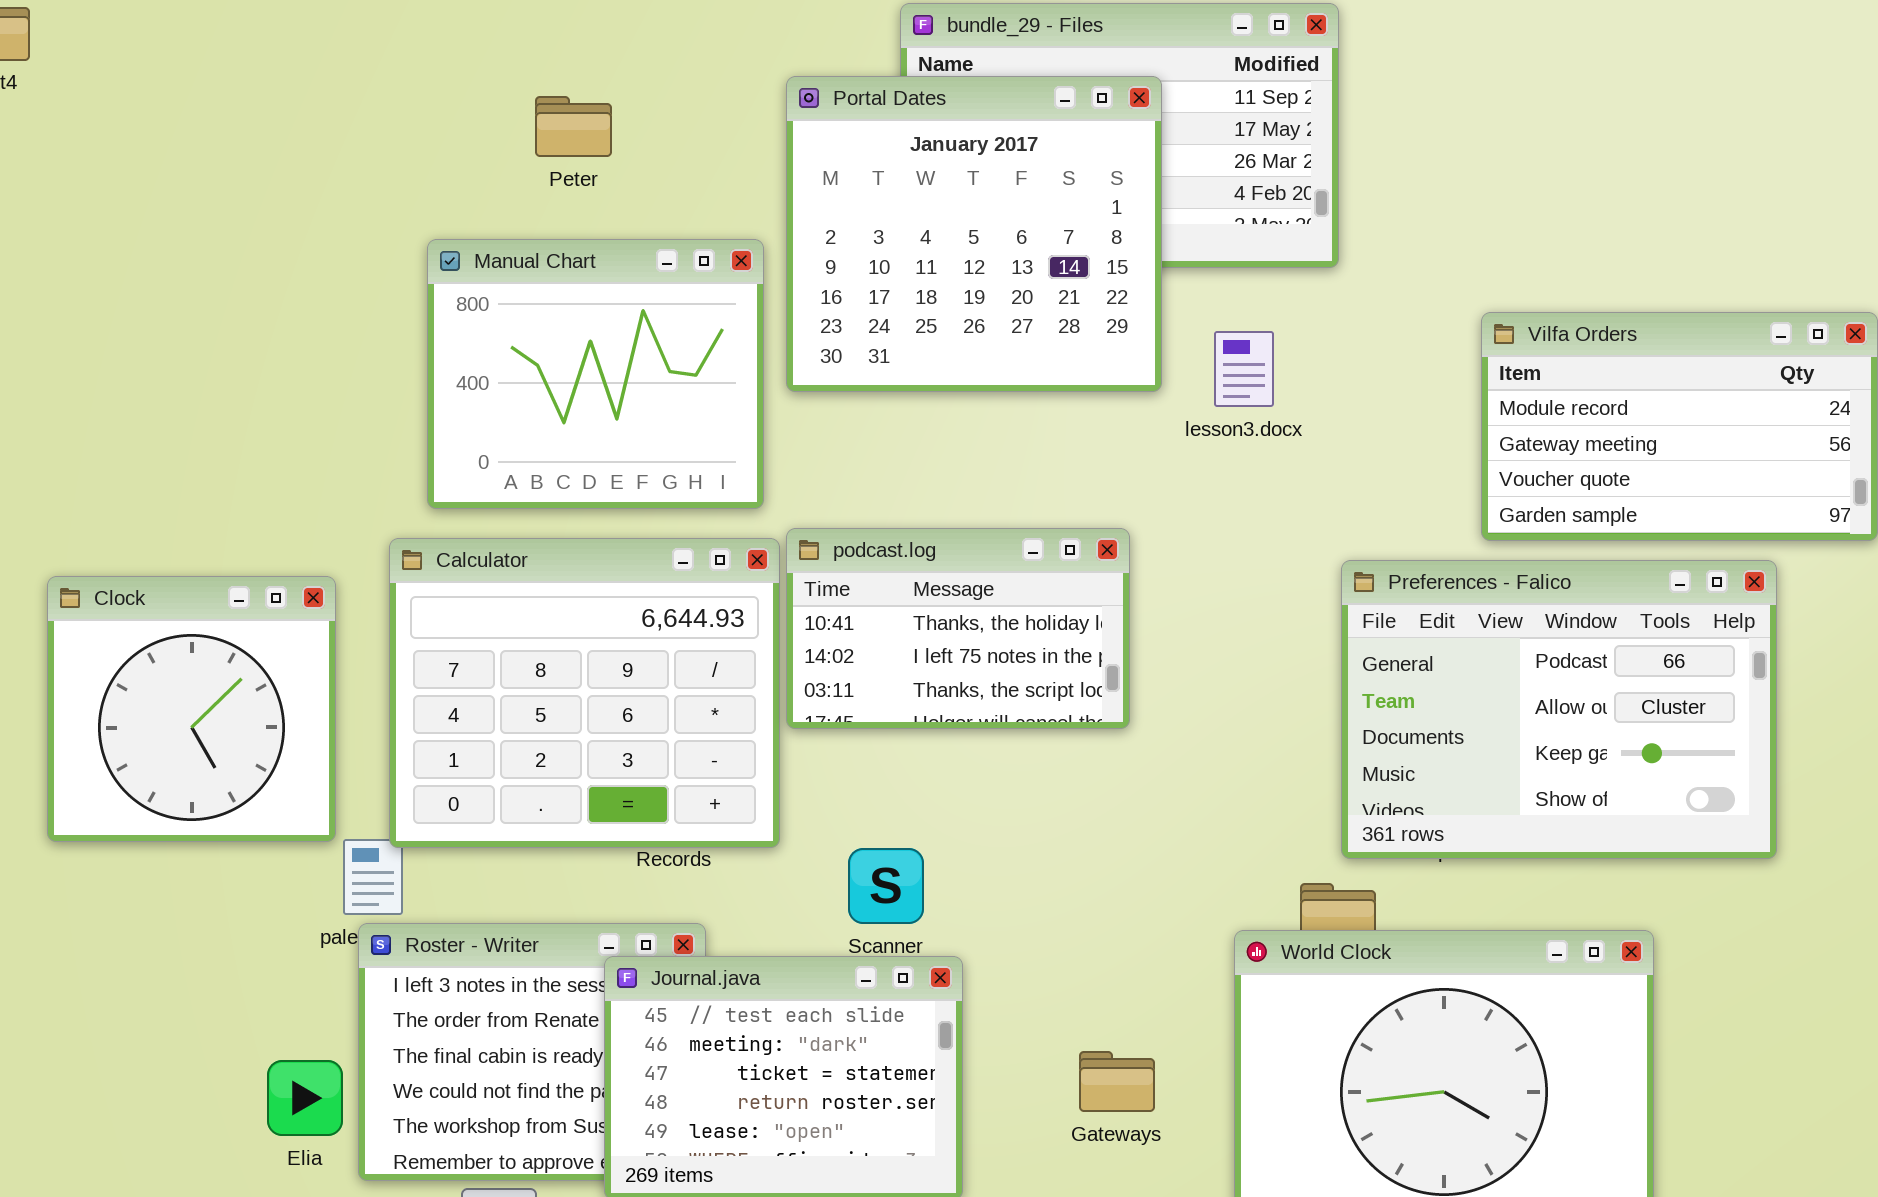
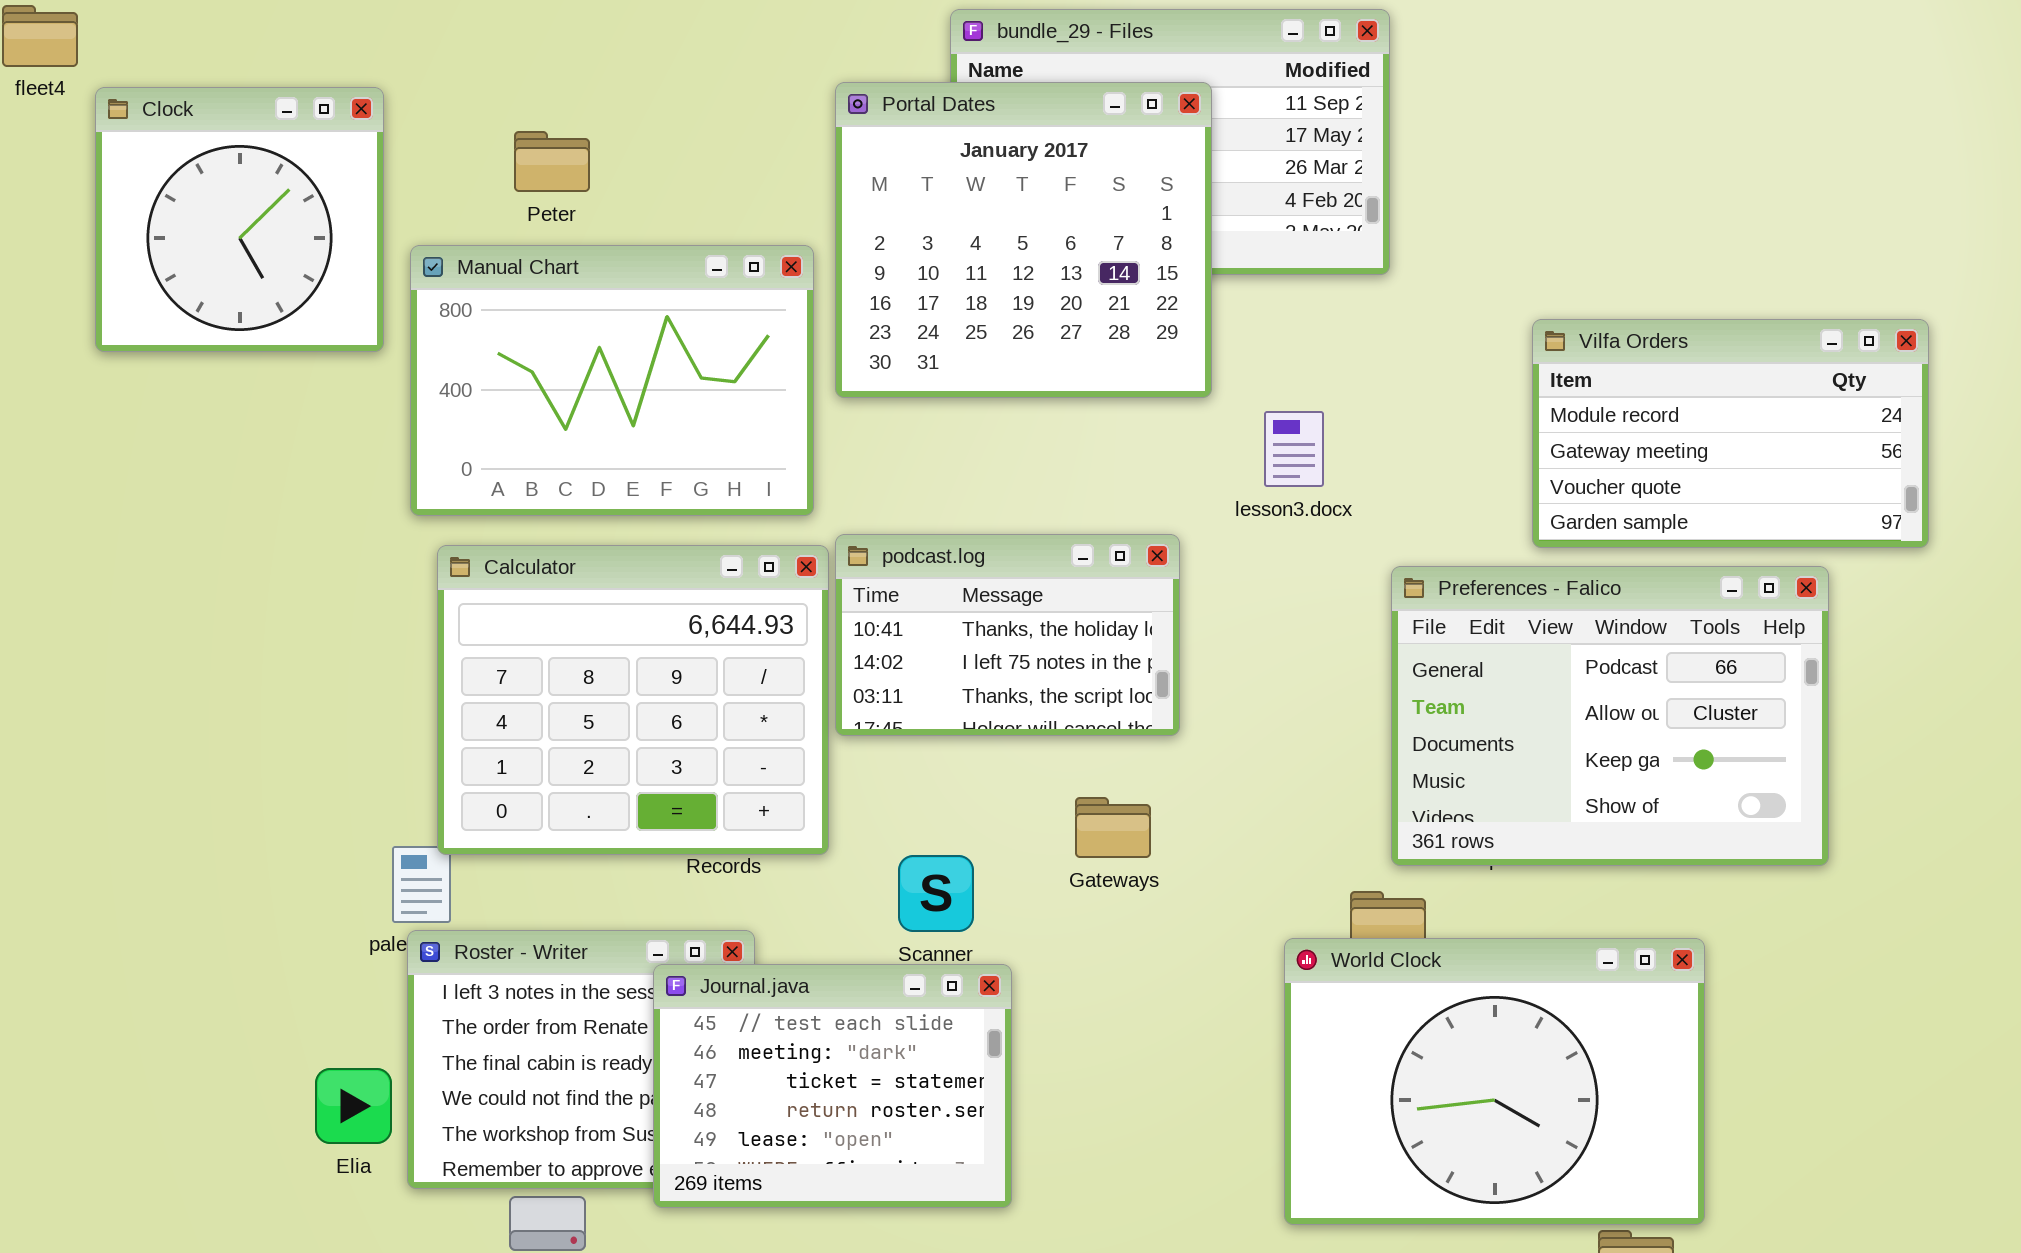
Peter: [535,96,612,157] -> [514,131,590,192], moved
Manual Chart: [427,239,764,509] -> [410,245,814,516], resized
lesson3.docx: [1214,331,1274,407] -> [1264,411,1324,487], moved
Clock: [47,576,336,842] -> [95,87,384,352], moved
Gateways: [1079,1051,1155,1112] -> [1075,797,1151,858], moved

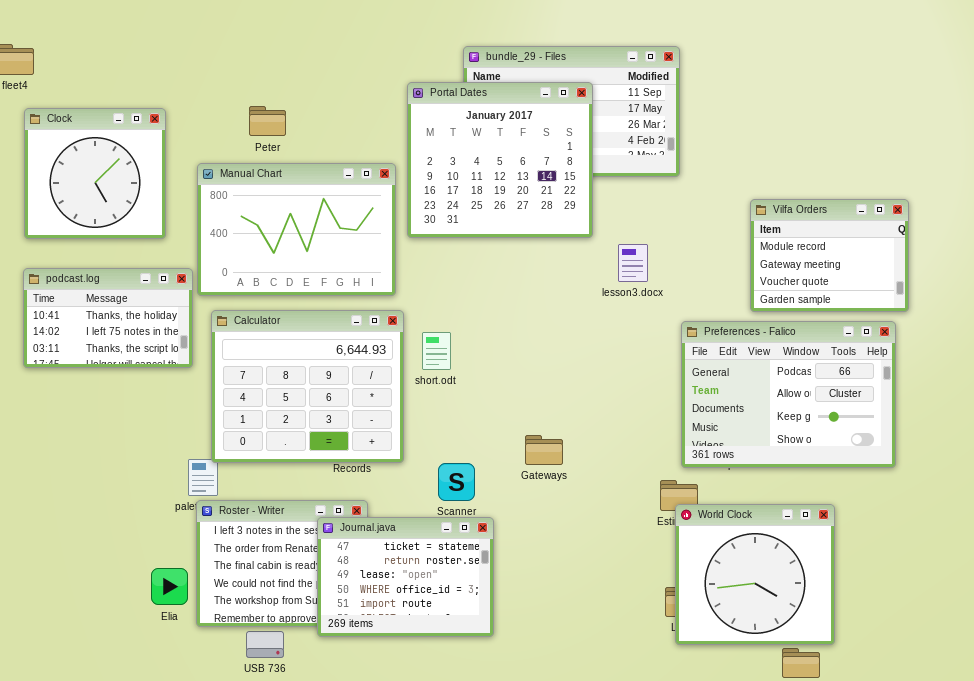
Clock: [95,87,384,352] -> [24,108,166,239], moved
Vilfa Orders: [1532,319,1929,548] -> [750,199,909,312], resized
podcast.log: [835,534,1180,736] -> [23,268,193,368], moved
World Clock: [1284,938,1705,1225] -> [675,504,835,645], resized
Journal.java: [653,964,1012,1208] -> [317,517,494,637], scrolled down 2 rows

